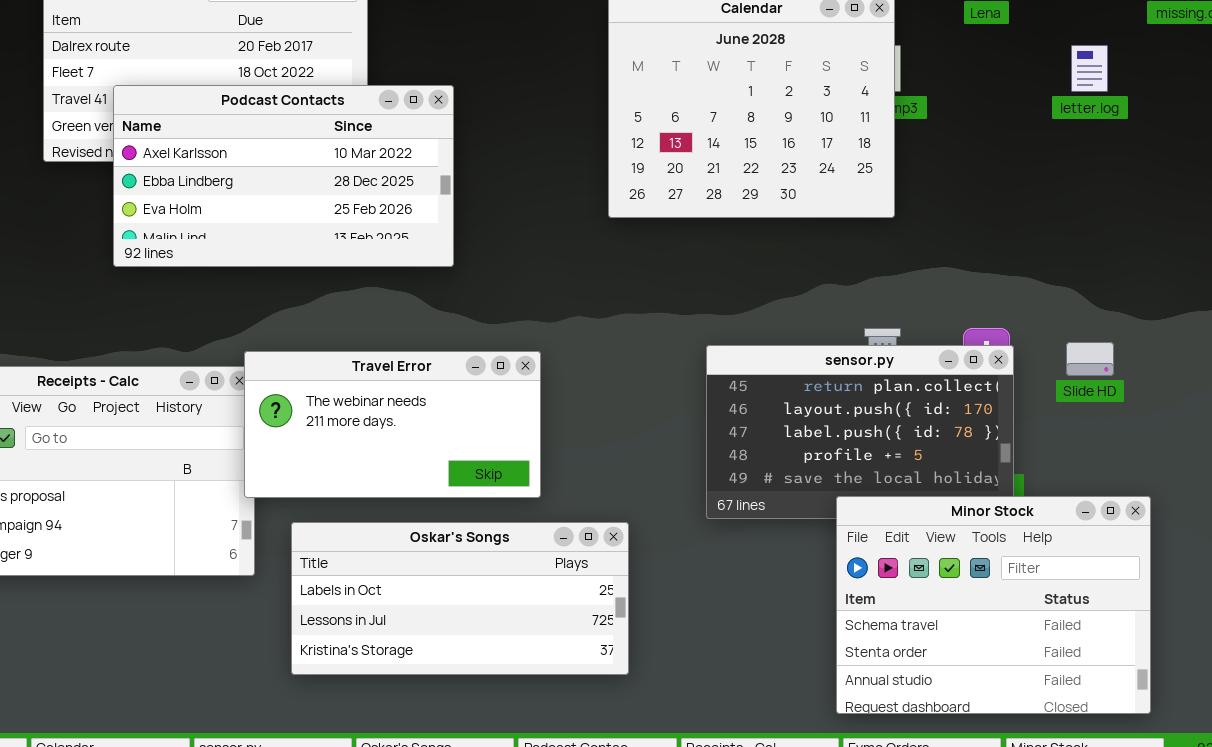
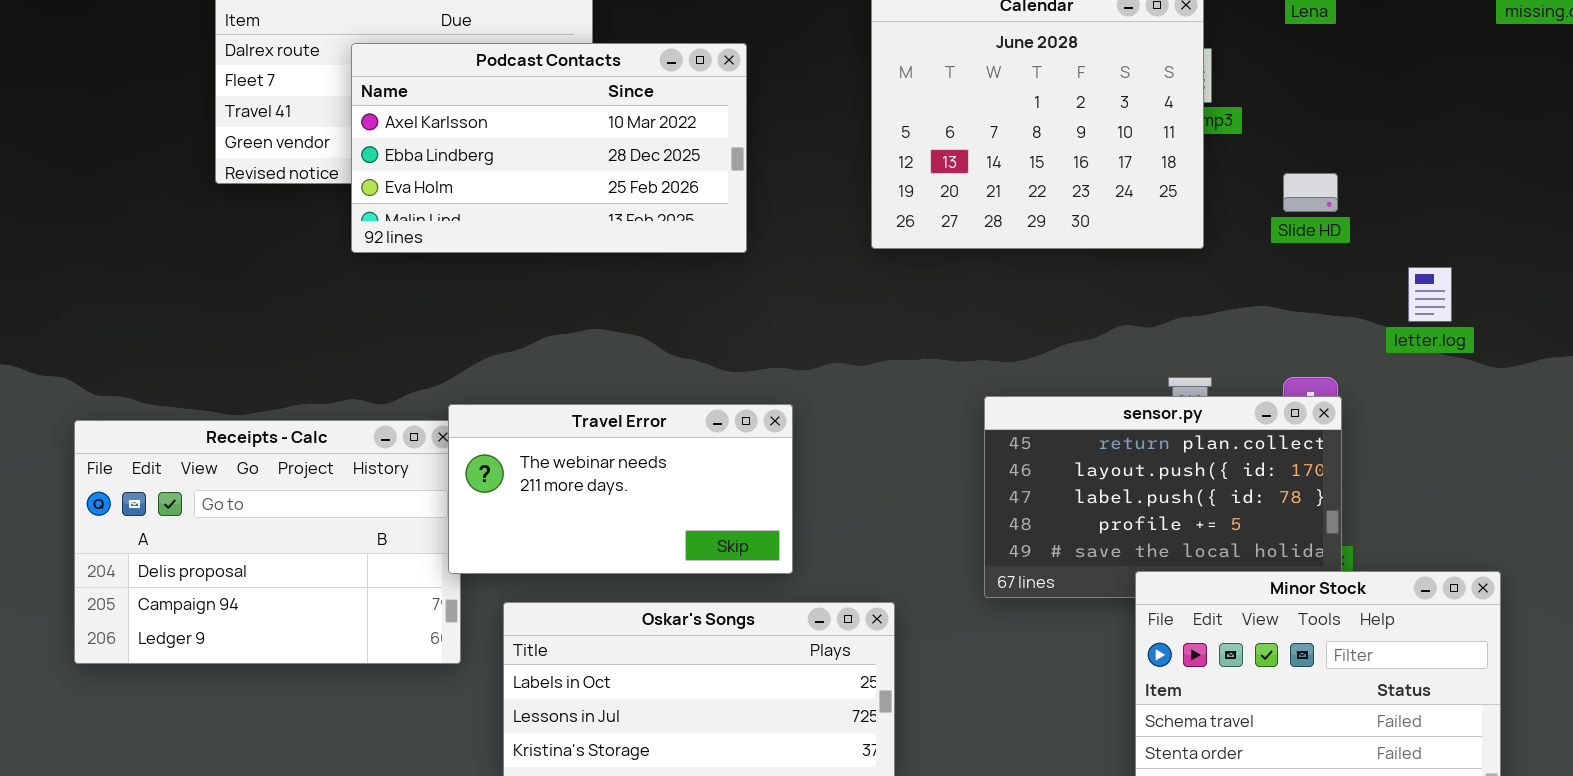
letter.log: [1071,45,1108,92] -> [1408,267,1452,322], moved
Podcast Contacts: [113,85,454,267] -> [351,43,747,253], moved
Slide HD: [1066,342,1114,376] -> [1283,173,1338,212], moved

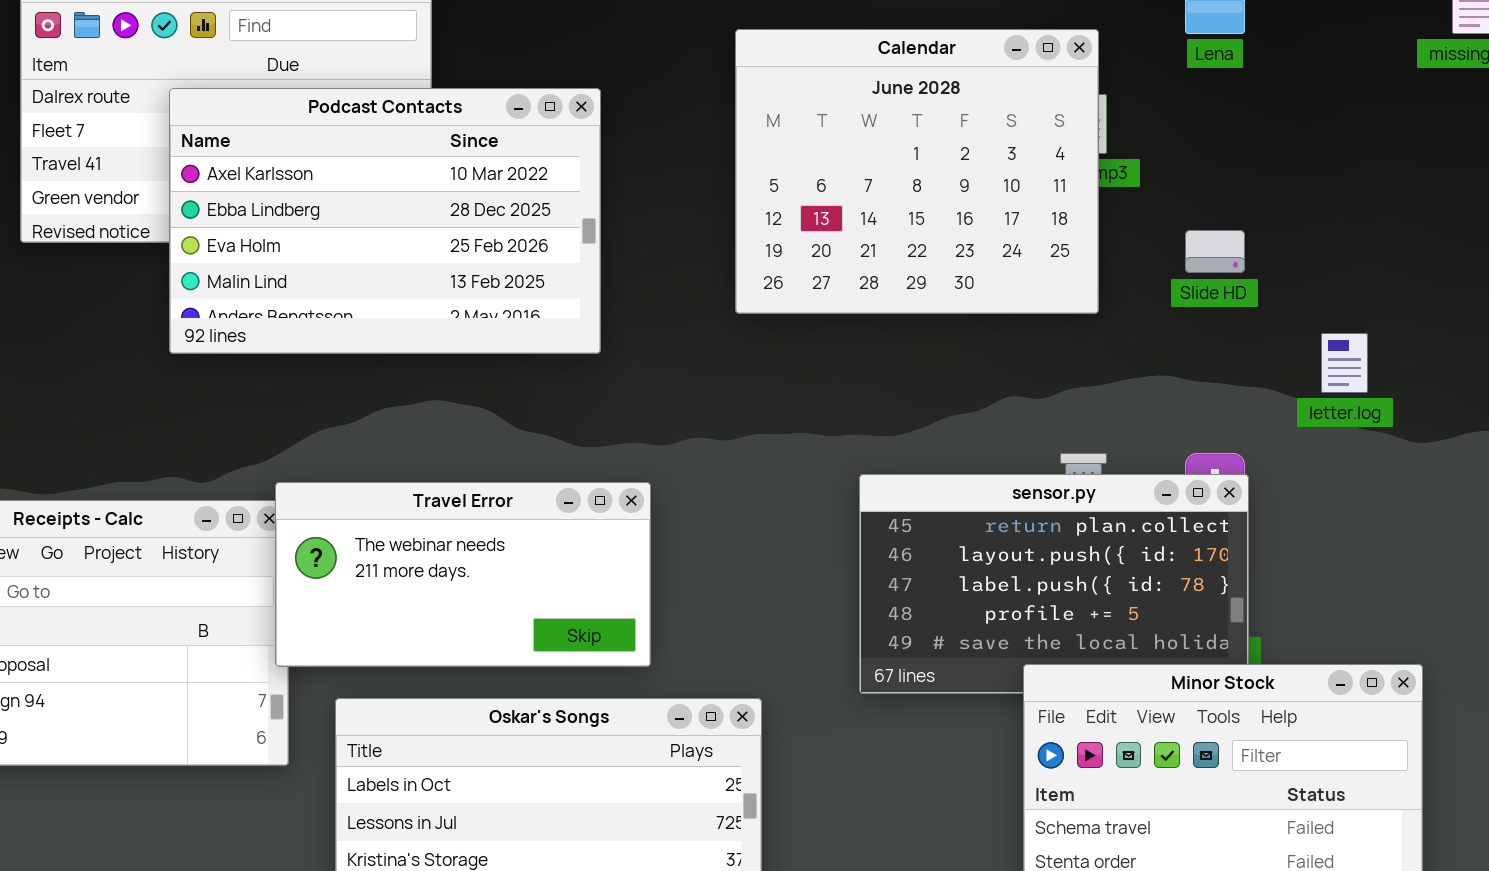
Podcast Contacts: [351,43,747,253] -> [169,88,601,354], resized

